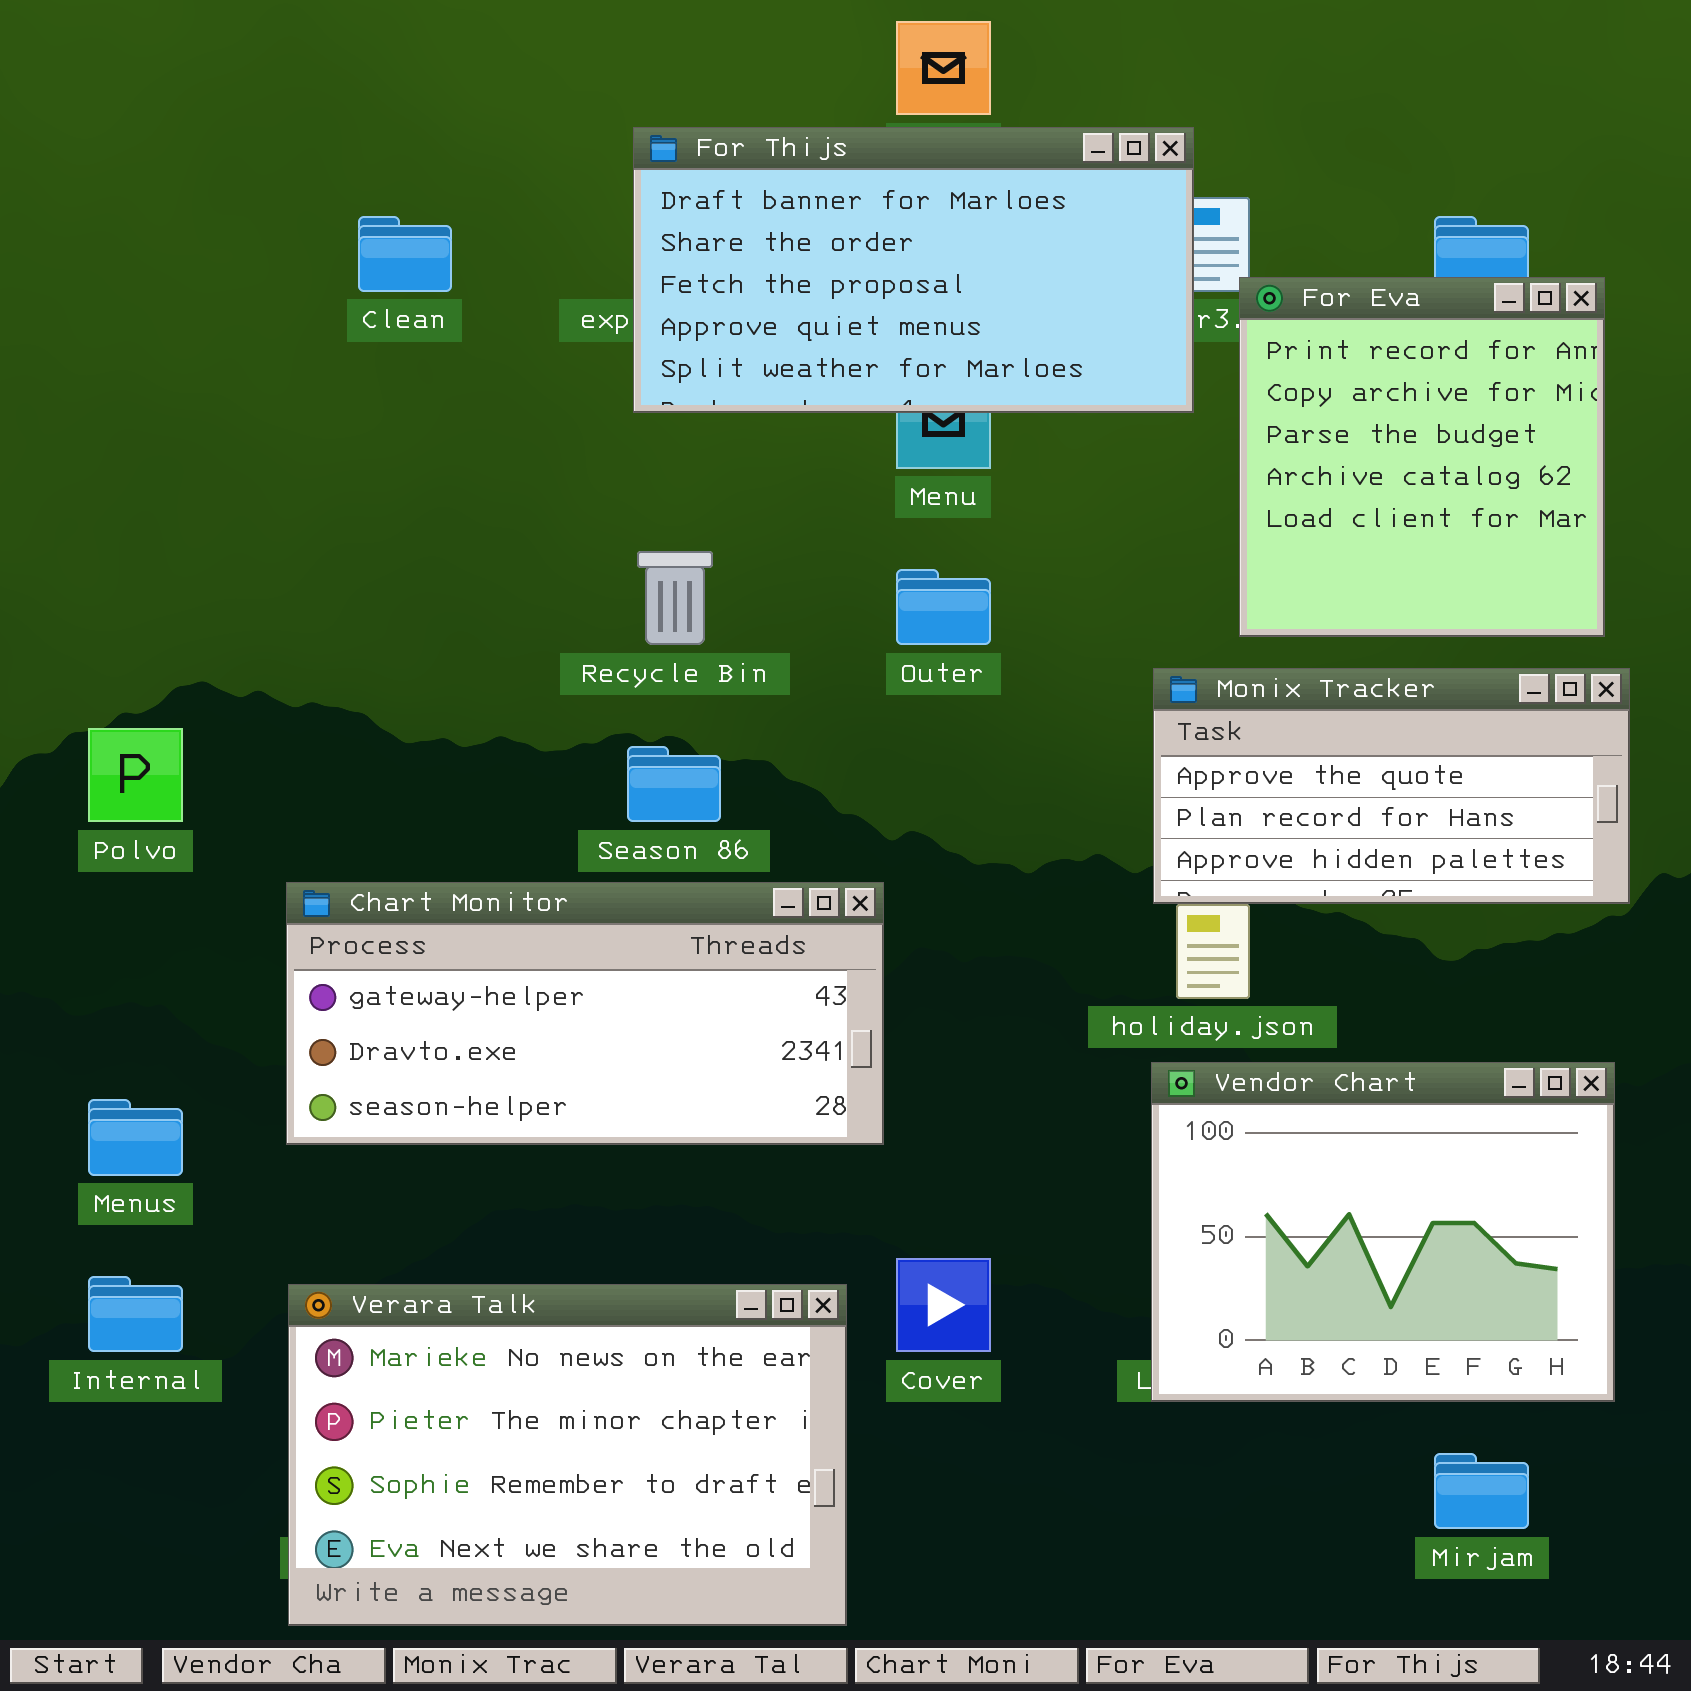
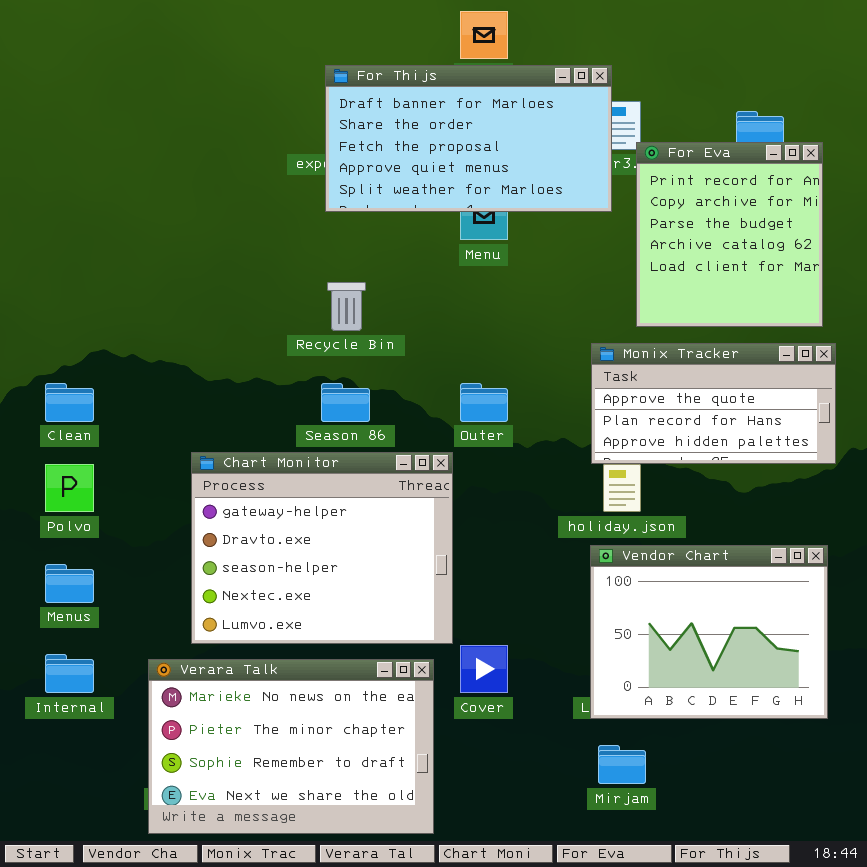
Clean: [358,216,452,292] -> [45,383,94,422], moved
Outer: [896,569,991,645] -> [460,383,508,422], moved
Polvo: [88,728,183,822] -> [45,464,94,512], moved
Chart Monitor: [286,882,884,1145] -> [191,452,453,644], resized
Mirjam: [1434,1453,1529,1529] -> [598,745,646,784], moved

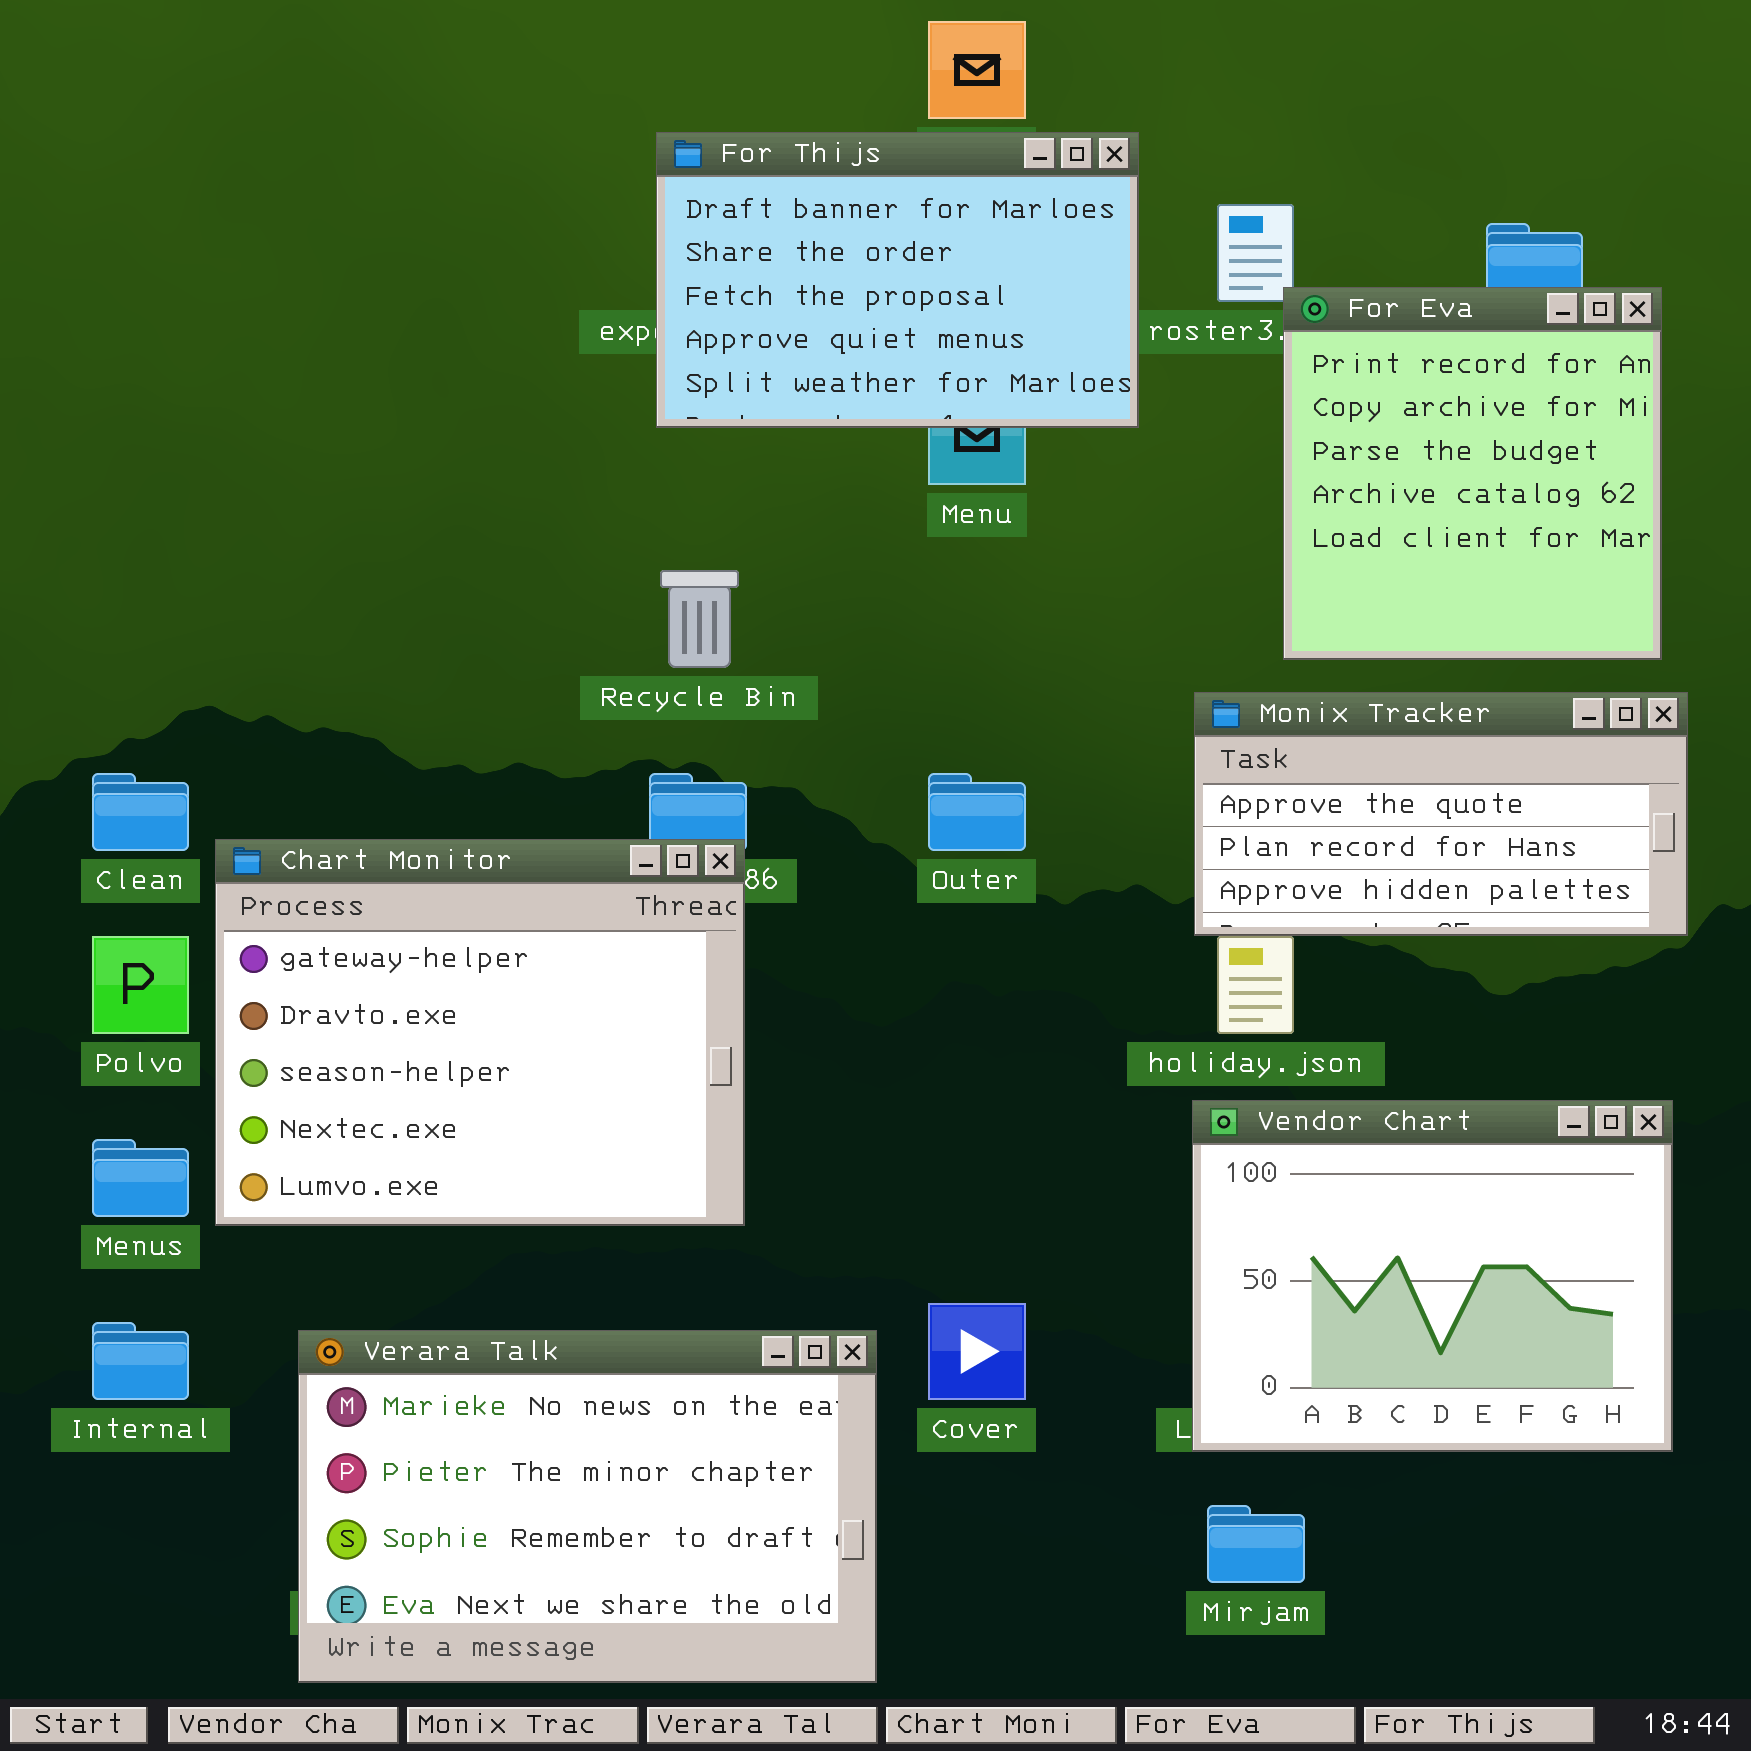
For Thijs: [325,65,612,212] -> [656,132,1139,428], resized
Chart Monitor: [191,452,453,644] -> [215,839,745,1226], moved

